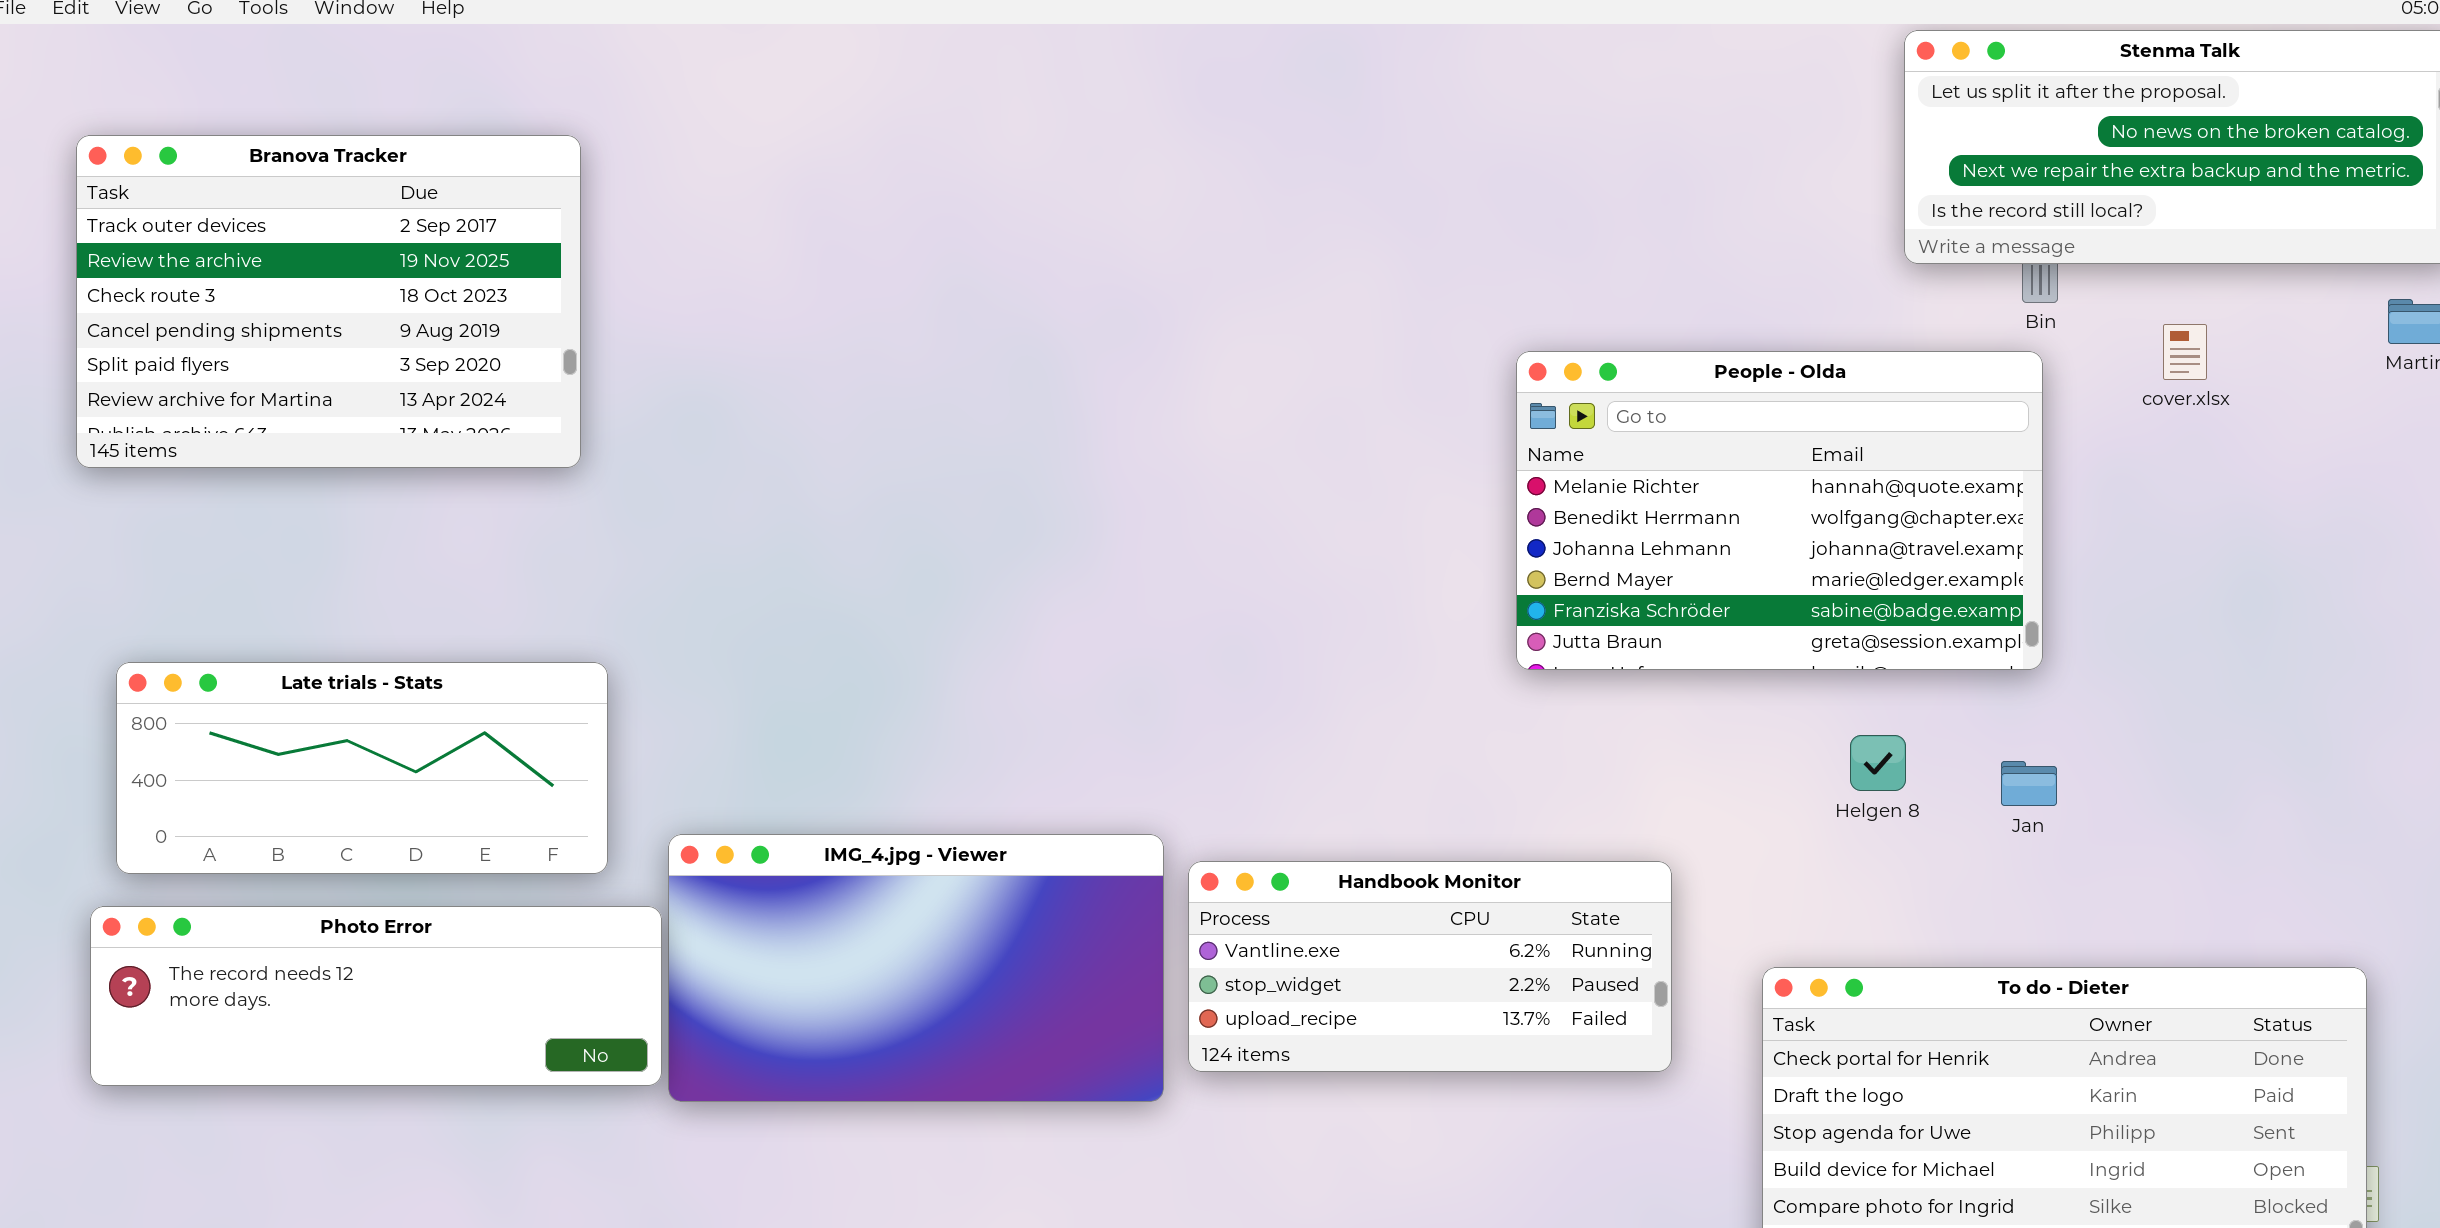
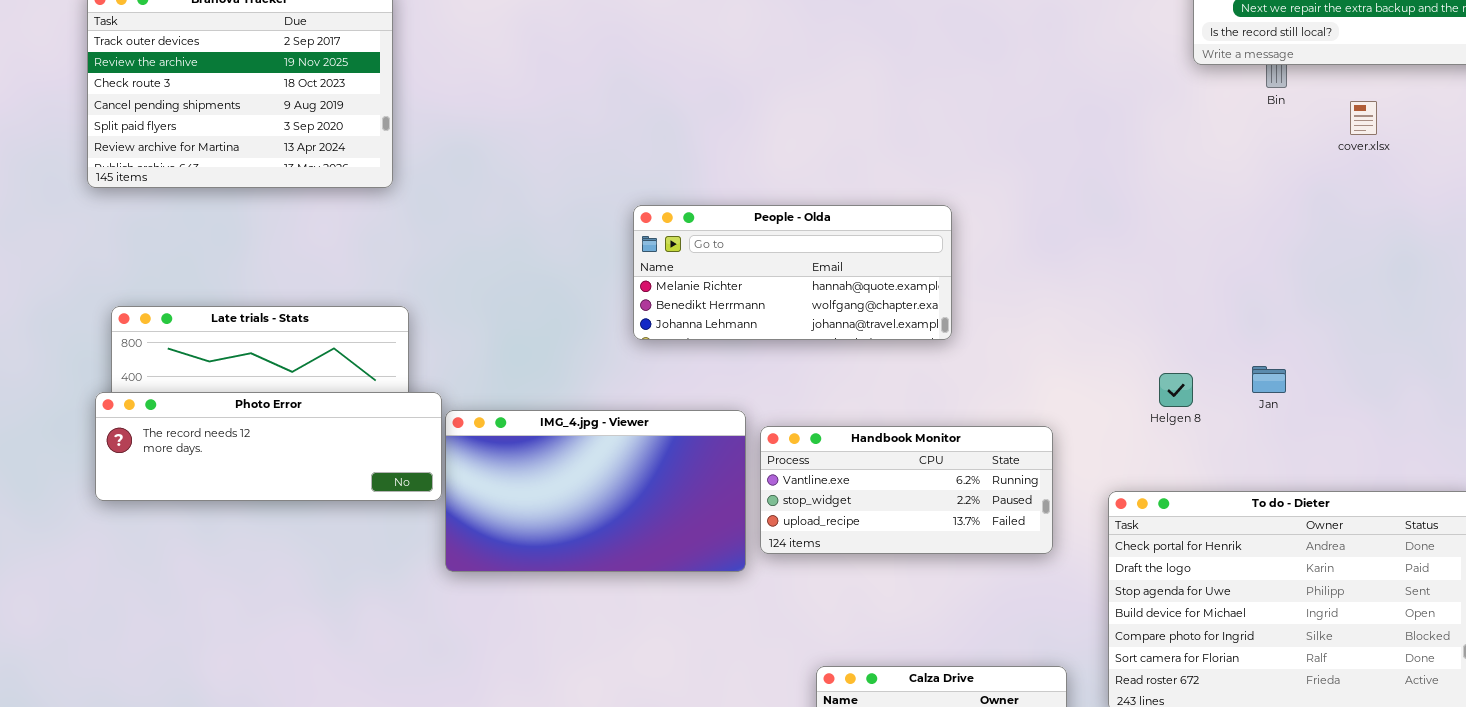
People - Olda: [1516,351,2043,670] -> [633,205,952,340], moved, resized
Helgen 8: [1850,735,1906,791] -> [1159,373,1193,407], moved
Photo Error: [90,906,662,1086] -> [95,392,442,501], moved

